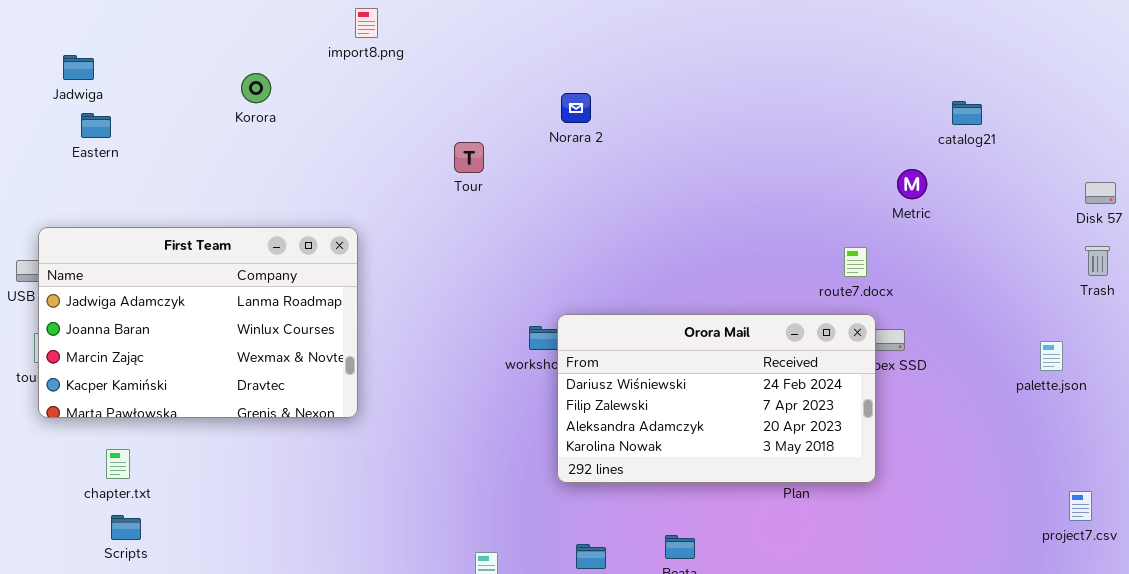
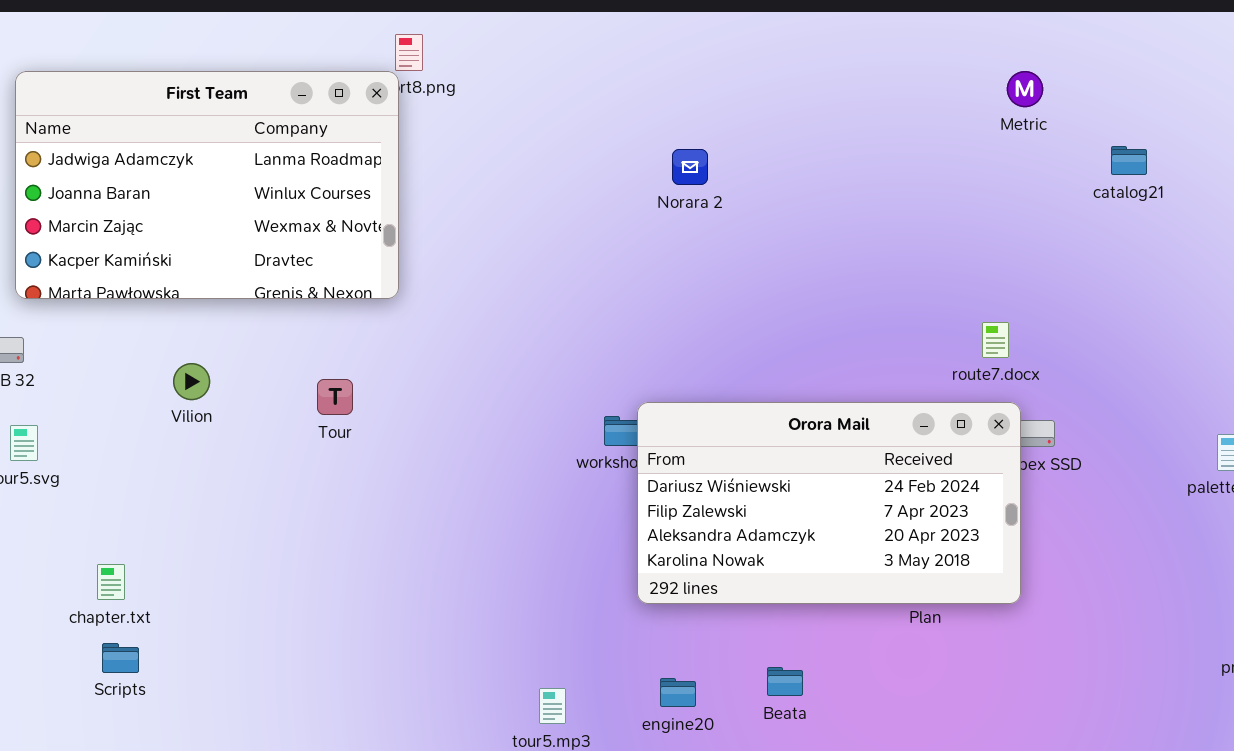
Norara 2: [561,93,591,123] -> [672,149,708,185], moved
Tour: [454,142,484,173] -> [317,379,353,415], moved
Metric: [897,169,927,199] -> [1007,71,1043,107], moved
First Team: [38,227,358,418] -> [15,71,399,299], moved

